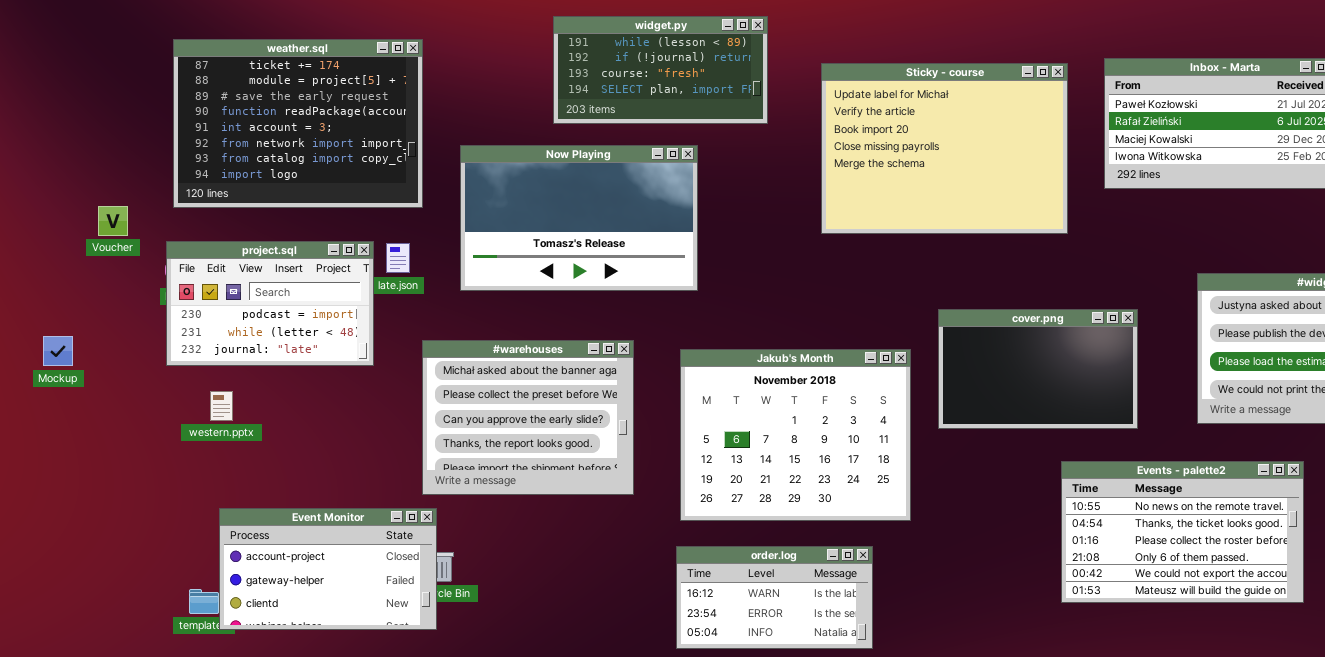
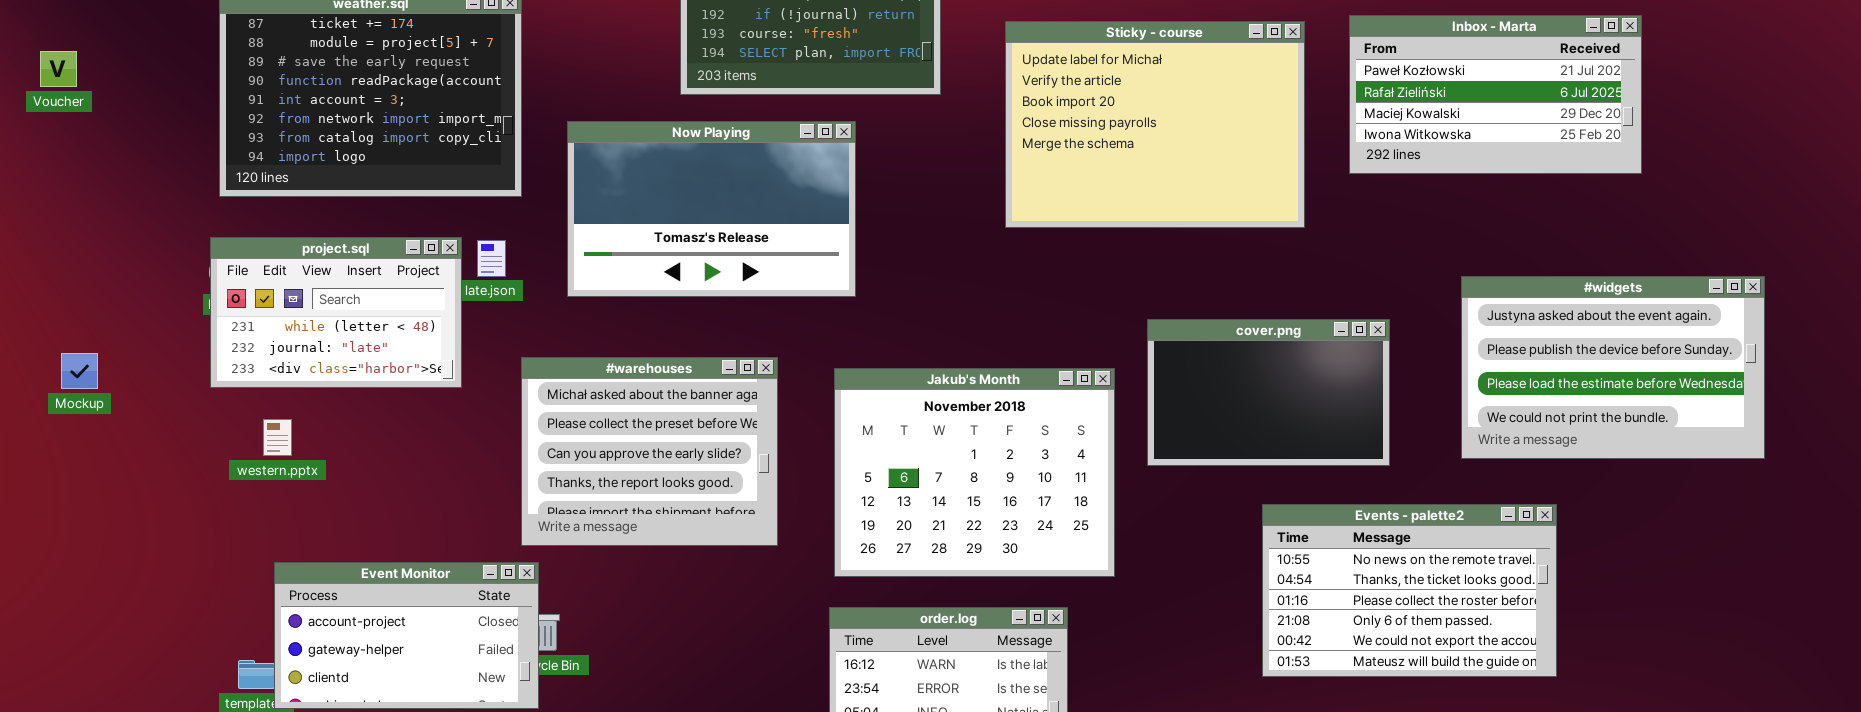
Voucher: [98,206,128,236] -> [40,51,77,87], moved
project.sql: [166,241,374,366] -> [210,237,462,388], scrolled down 1 row
Events - palette2: [1061,461,1304,603] -> [1262,504,1557,677], moved

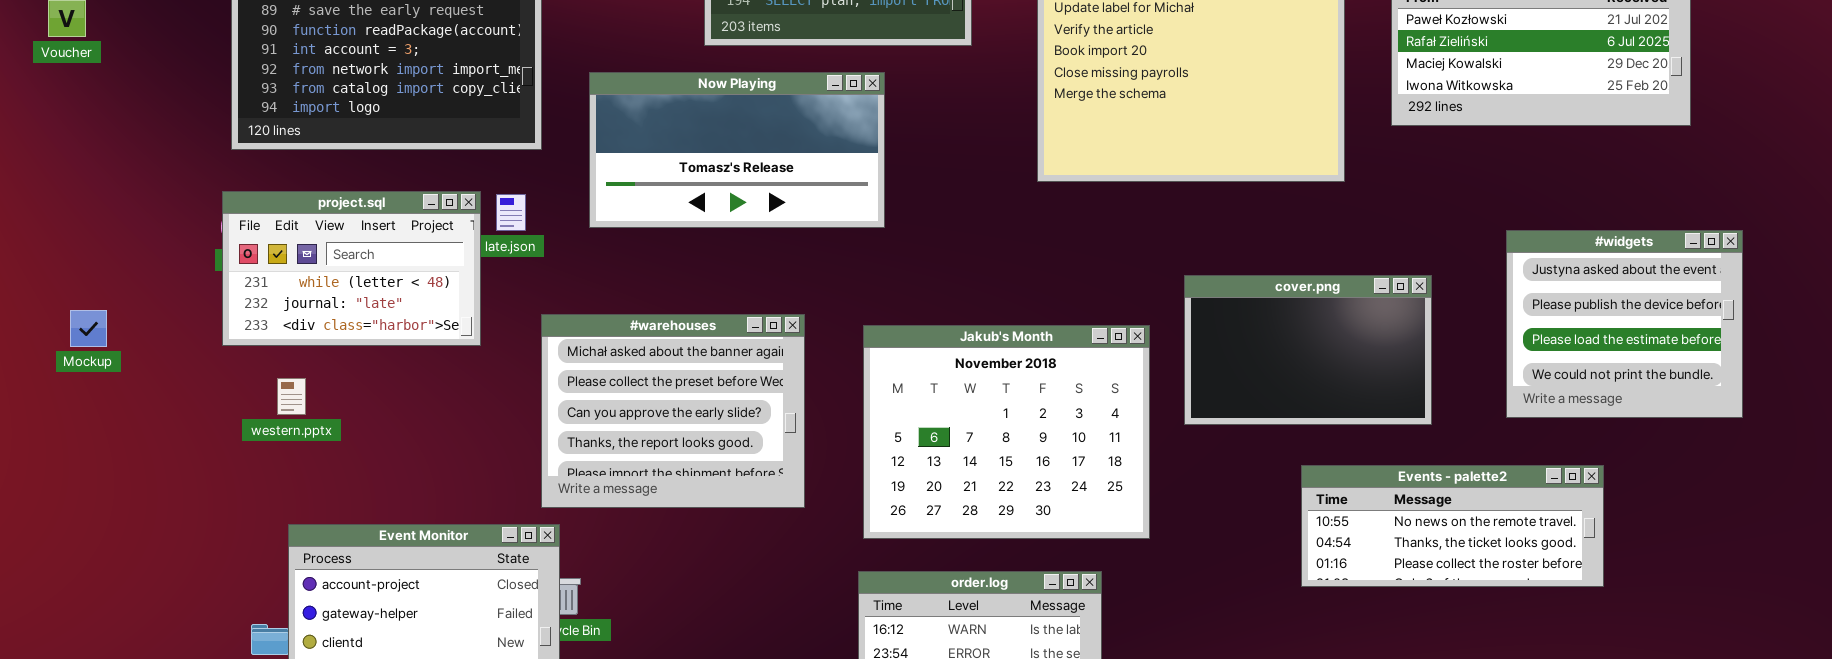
Now Playing: [567,121,856,297] -> [589,72,885,228], resized
#widgets: [1461,276,1765,459] -> [1506,230,1743,418], resized
Events - palette2: [1262,504,1557,677] -> [1301,465,1604,587], resized

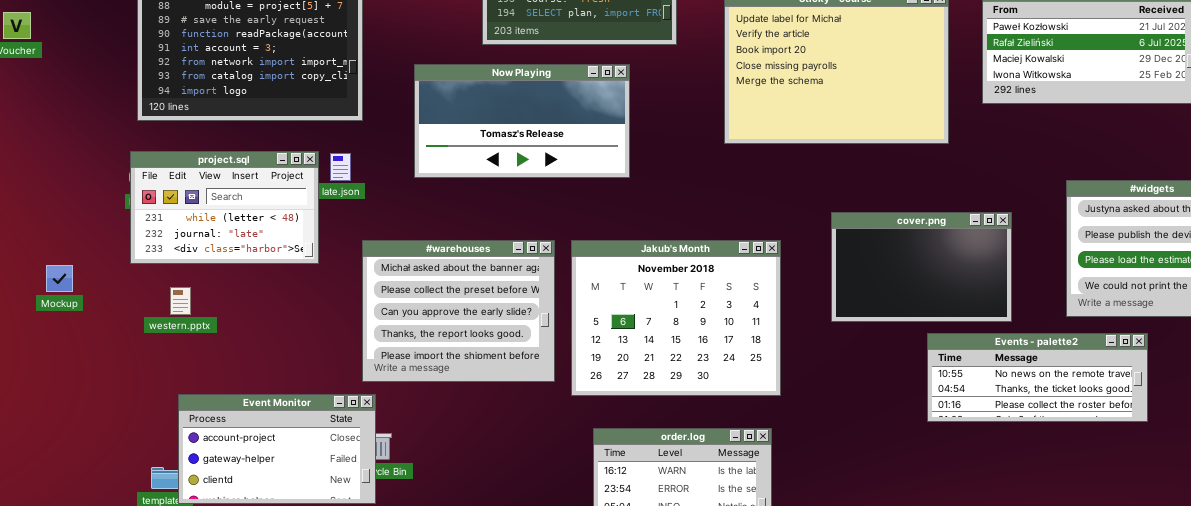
Now Playing: [589,72,885,228] -> [414,64,630,178], moved
Mockup: [70,310,107,347] -> [46,265,73,292], moved
Jakub's Month: [863,325,1150,539] -> [571,240,781,396], moved
Events - palette2: [1301,465,1604,587] -> [927,333,1148,422], moved

